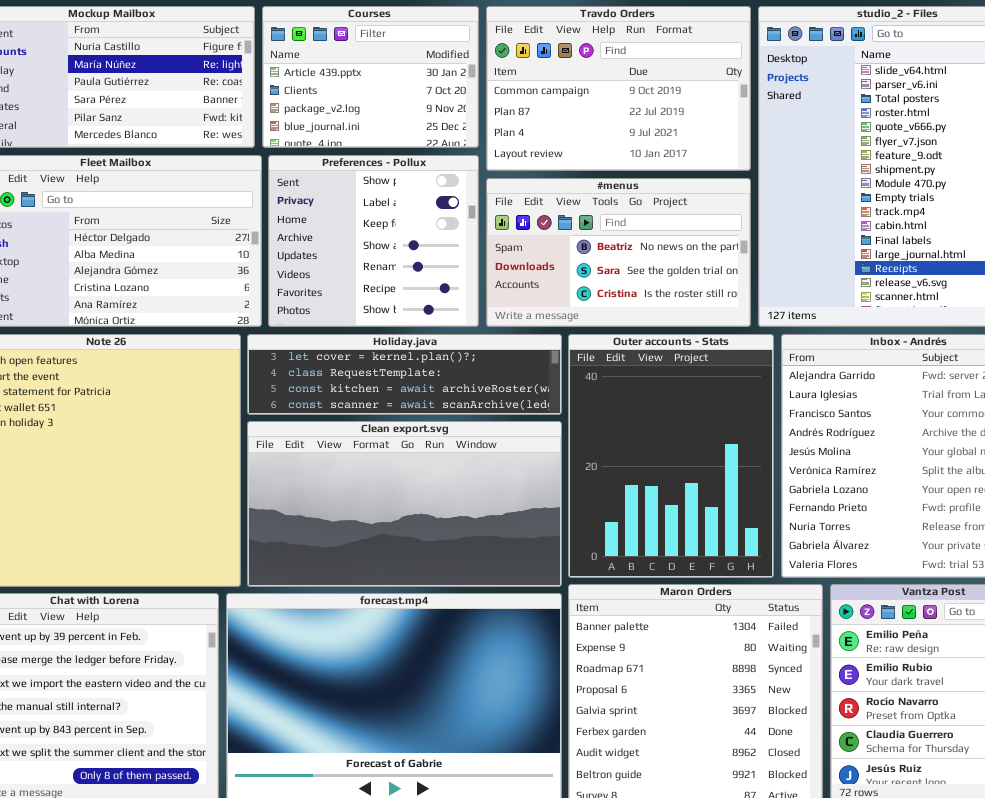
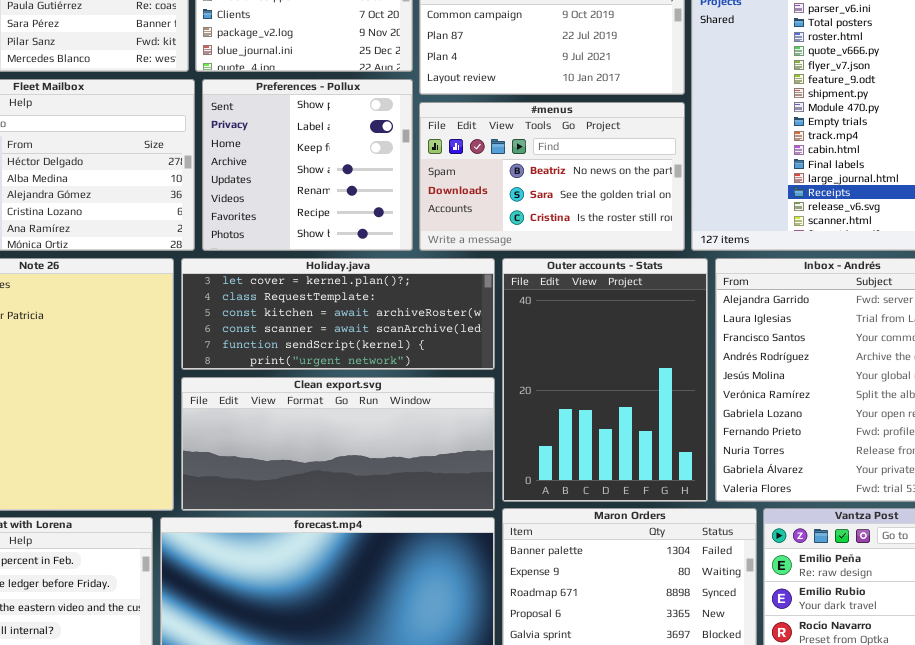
Holiday.java: [247,334,562,415] -> [181,258,495,370], resized
Clean export.svg: [247,421,562,587] -> [181,377,495,511], resized

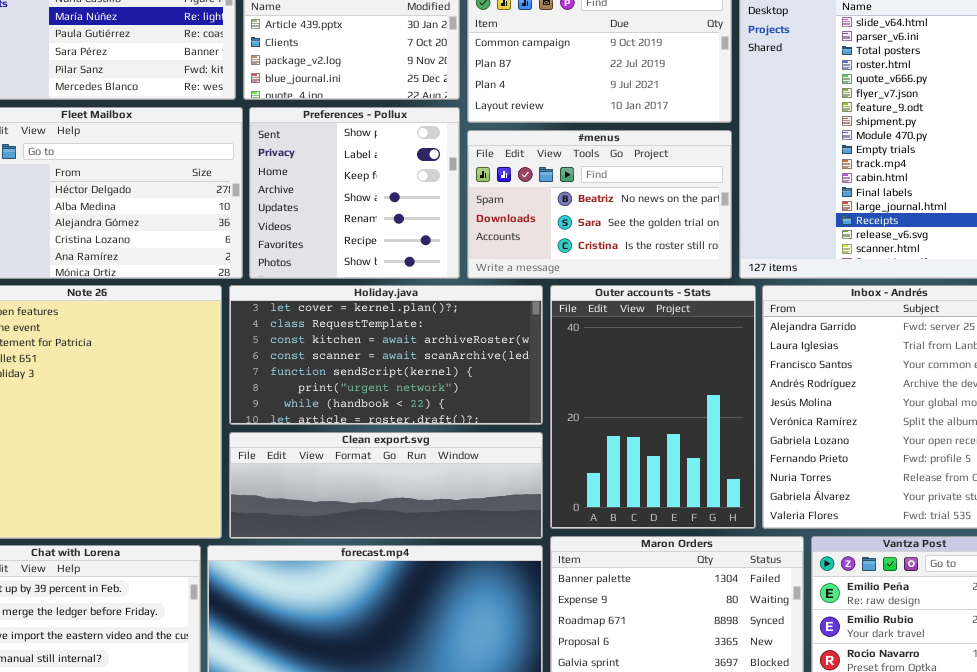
Holiday.java: [181,258,495,370] -> [229,285,543,425], resized
Clean export.svg: [181,377,495,511] -> [229,432,543,539], resized

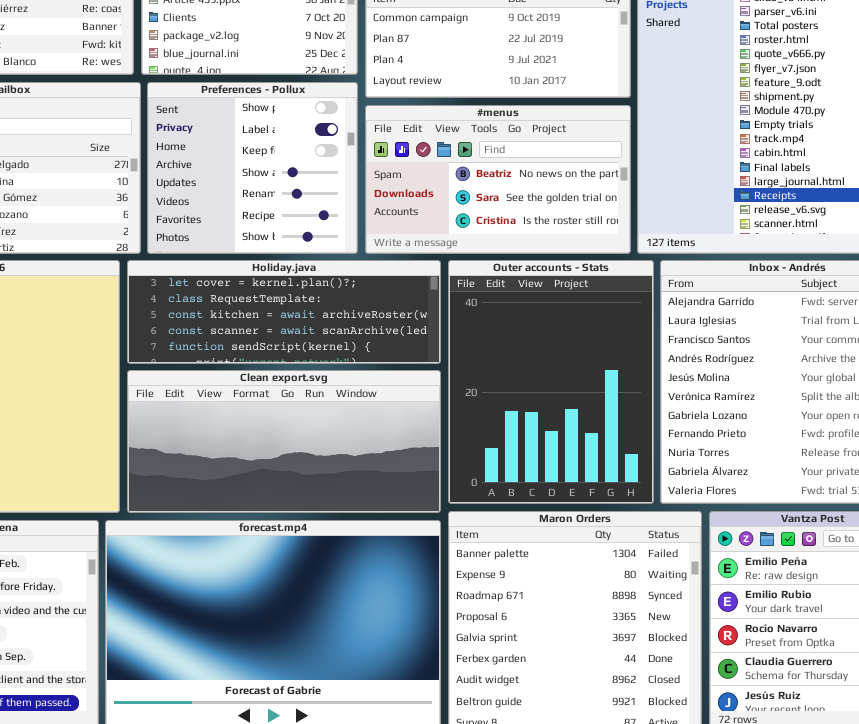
Holiday.java: [229,285,543,425] -> [127,260,441,364], resized
Clean export.svg: [229,432,543,539] -> [127,370,441,513], resized

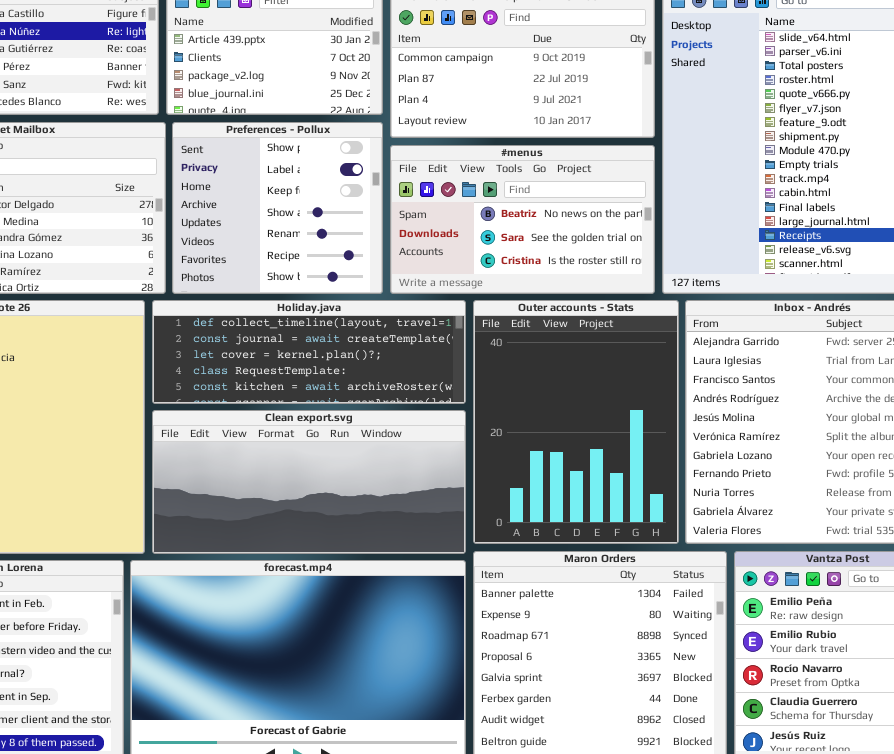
Holiday.java: [127,260,441,364] -> [152,300,466,404], scrolled up 2 rows

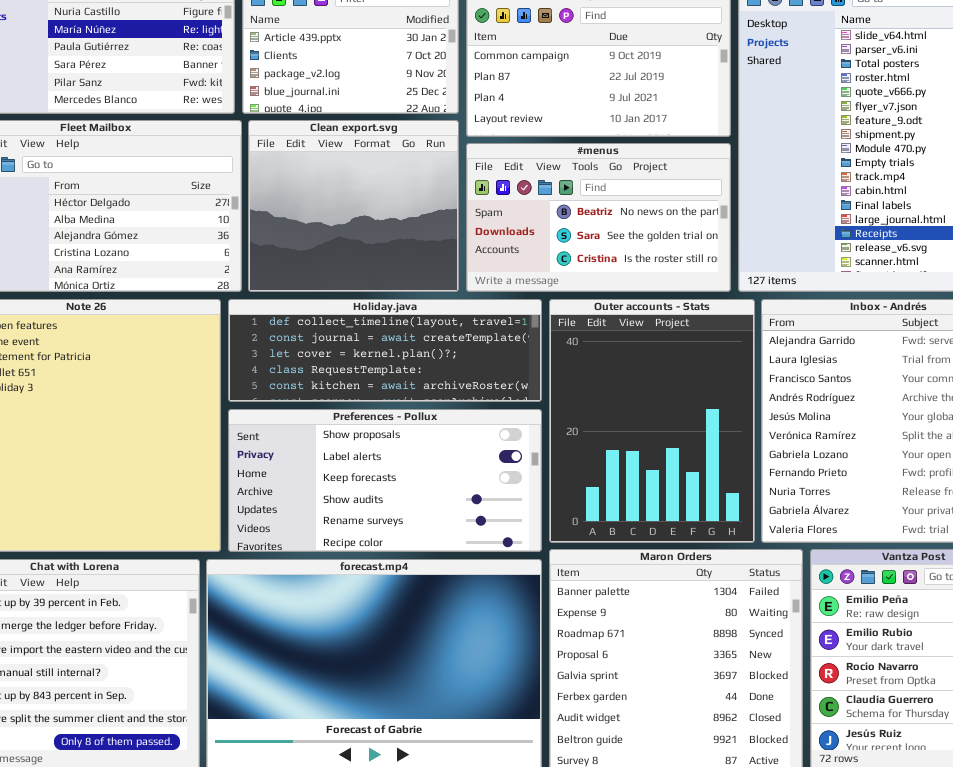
Preferences - Pollux: [172,122,383,294] -> [228,409,542,552], moved, resized
Clean export.svg: [152,410,466,554] -> [248,120,459,292], moved, resized

